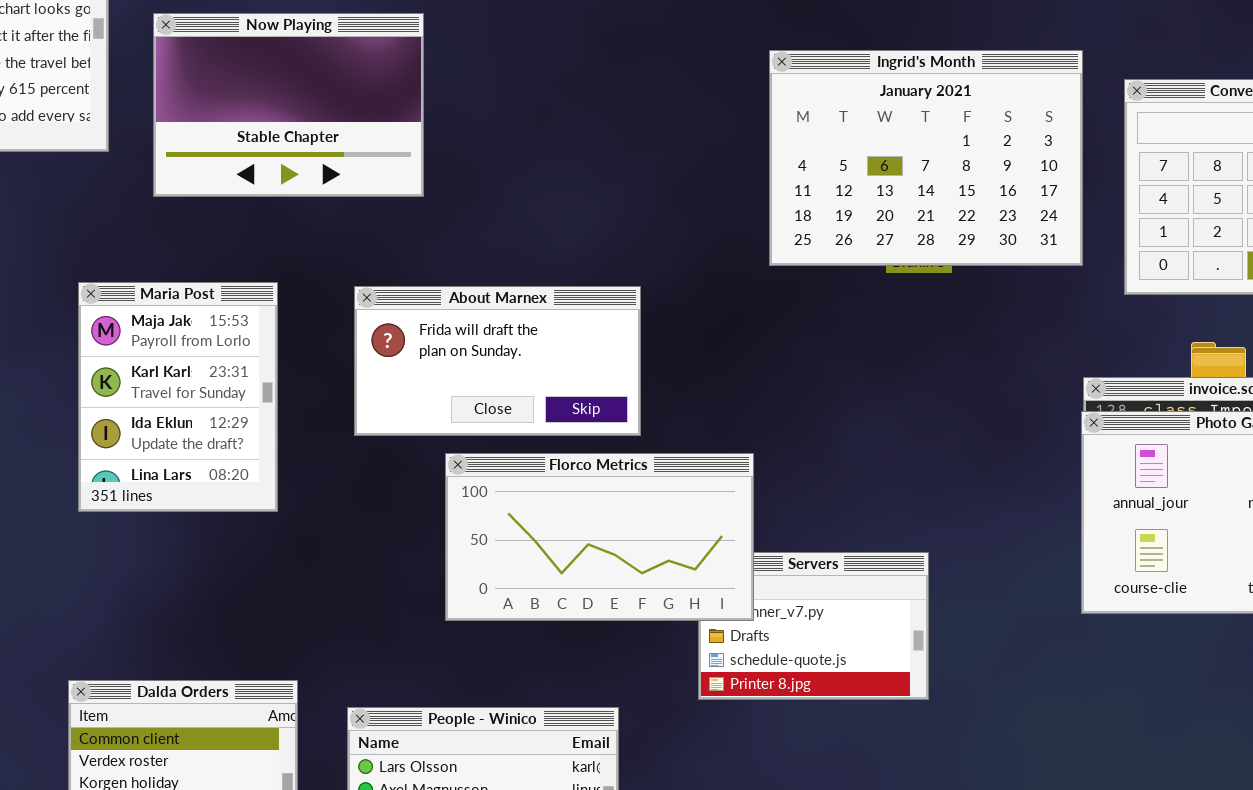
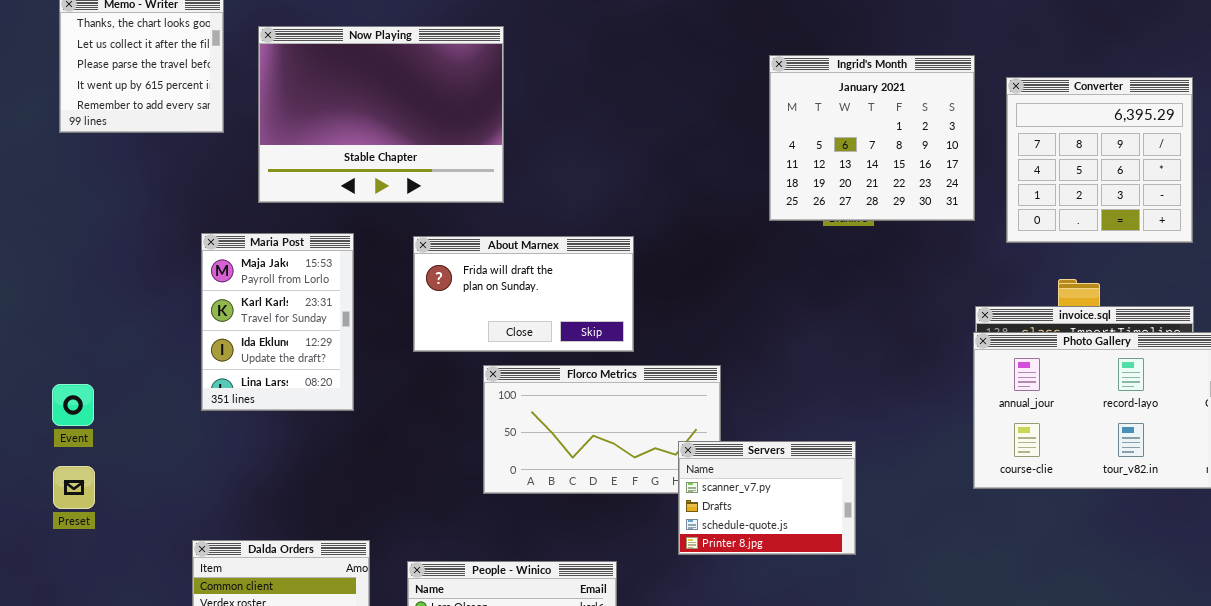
Now Playing: [153,13,424,197] -> [258,26,504,203], resized
Ingrid's Month: [769,50,1083,266] -> [769,55,975,221], resized
Servers: [698,552,929,700] -> [678,441,856,555], raised

